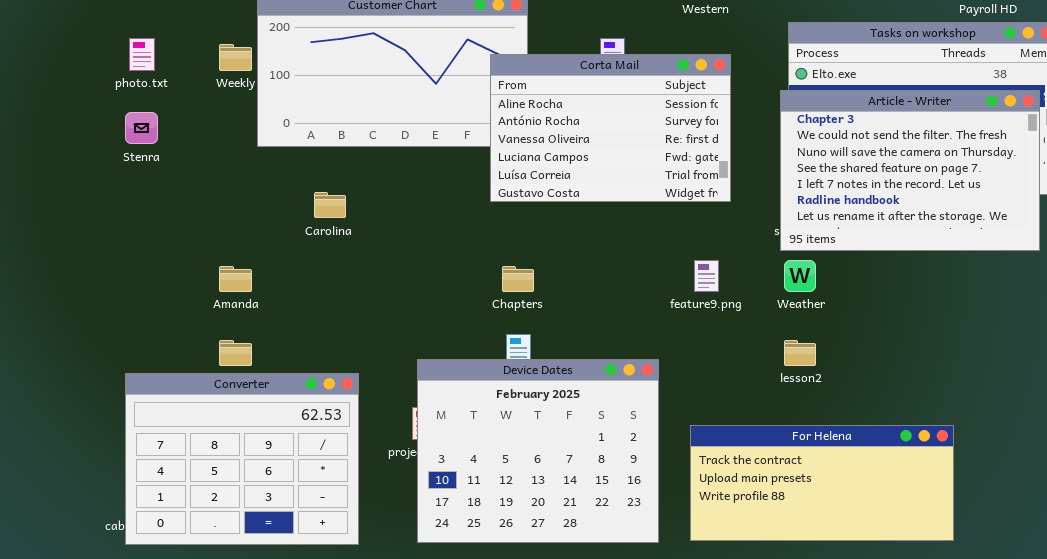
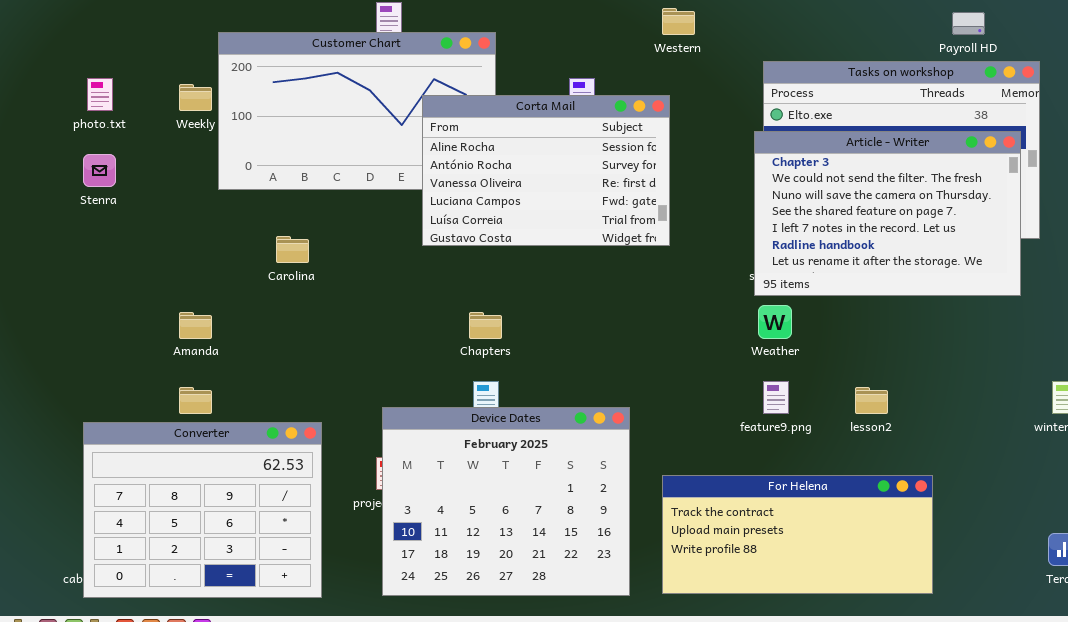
Corta Mail: [490,54,731,202] -> [422,95,670,246], moved
feature9.png: [694,260,719,292] -> [763,381,789,414], moved
lesson2: [784,340,816,366] -> [855,387,888,414], moved

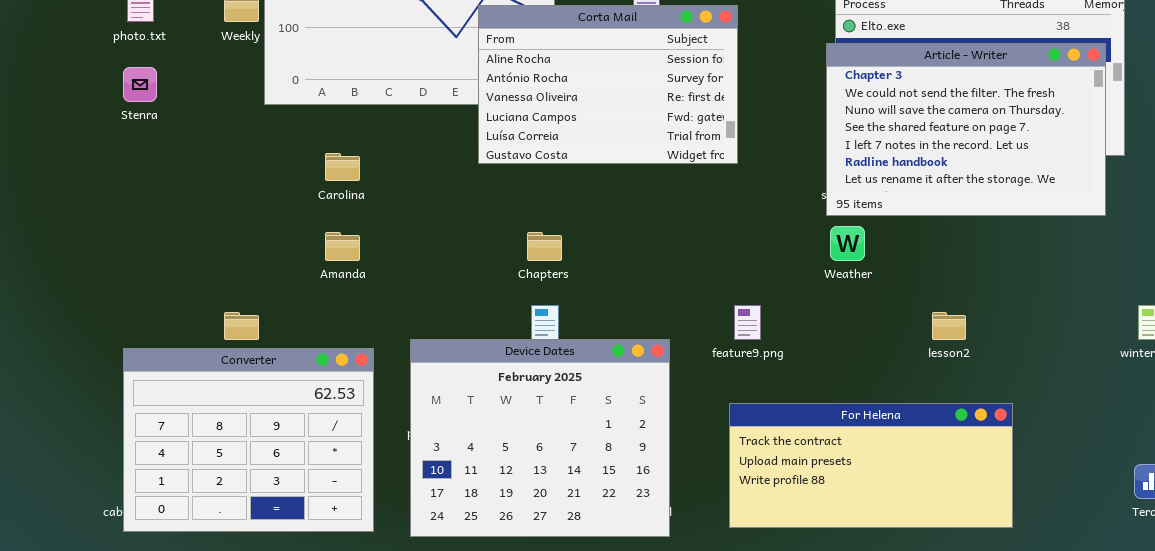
Amanda: [179,312,212,339] -> [325,232,360,261], moved
feature9.png: [763,381,789,414] -> [734,305,761,340], moved
Device Dates: [382,407,630,596] -> [410,339,670,537], moved

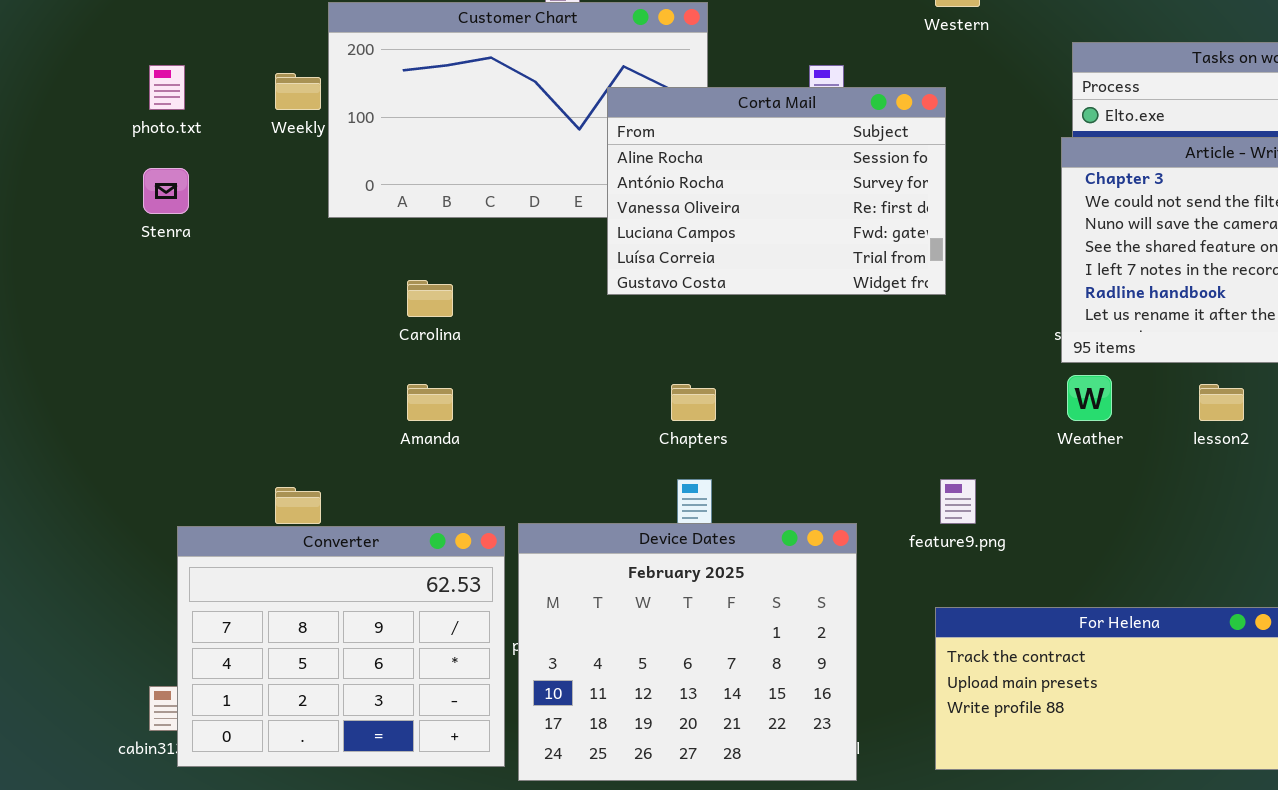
lesson2: [932,312,966,340] -> [1199,384,1244,421], moved
Converter: [123,348,374,532] -> [177,526,505,767], moved

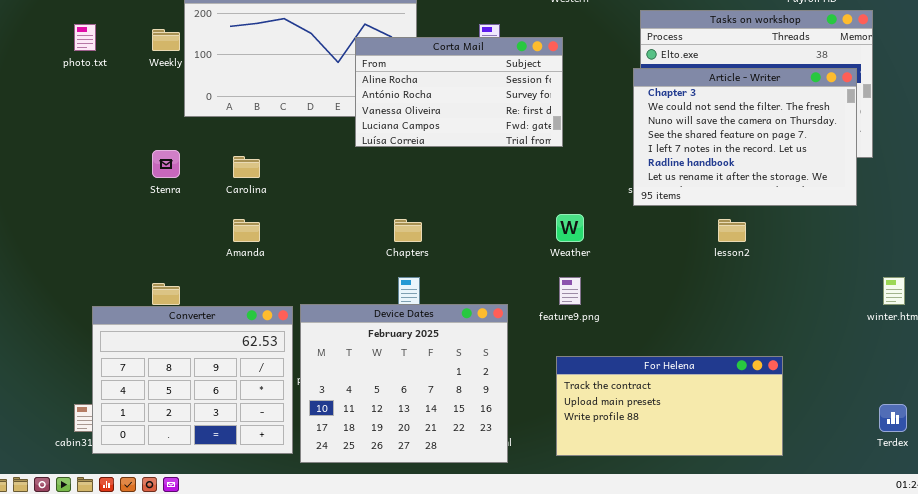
Corta Mail: [607,87,946,295] -> [355,37,563,147], resized
Stenra: [143,168,189,214] -> [152,150,180,178], moved
Weather: [1067,375,1112,421] -> [556,214,584,242], moved

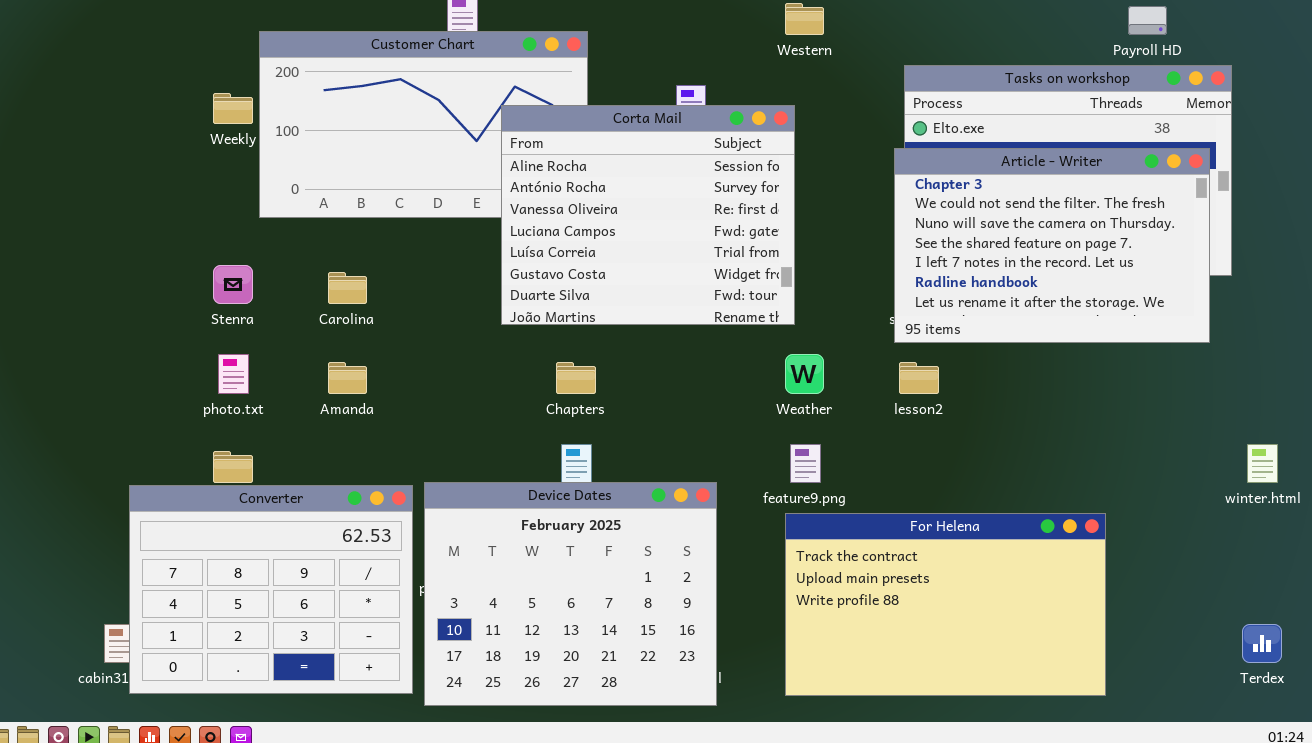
photo.txt: [74,24,96,51] -> [218,354,249,394], moved
Corta Mail: [355,37,563,147] -> [501,105,795,325], resized
lesson2: [718,219,746,242] -> [899,362,939,394], moved
For Helena: [556,356,783,456] -> [785,513,1106,696], resized

